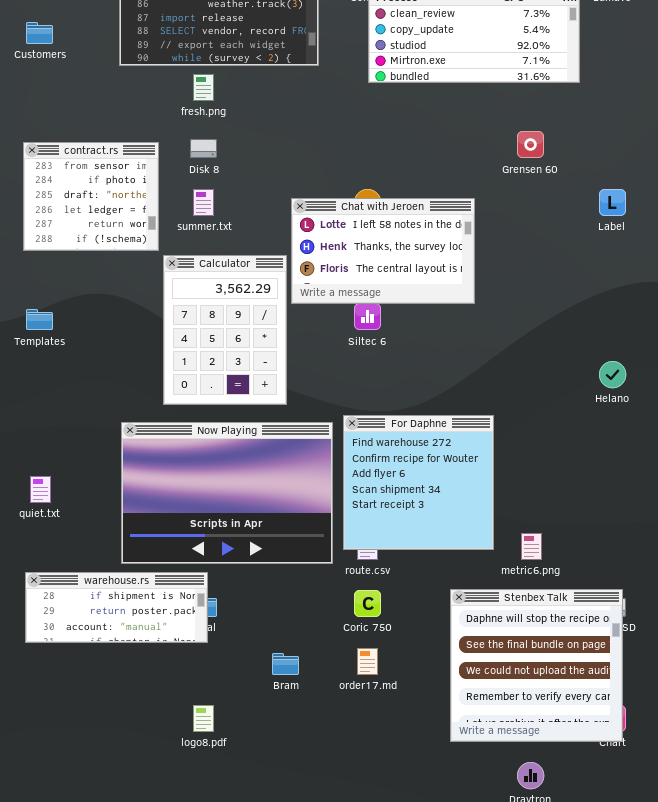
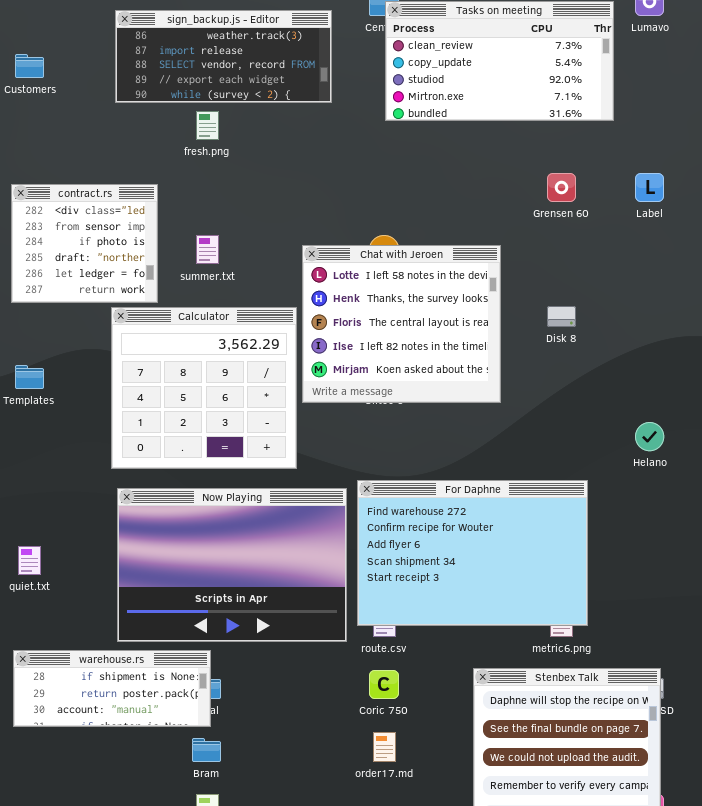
Disk 8: [190,139,217,158] -> [547,306,576,327], moved
contract.rs: [23,142,159,251] -> [11,184,158,303], scrolled up 1 row
Label: [599,189,626,216] -> [635,173,664,202], moved
Chat with Jeroen: [291,198,475,304] -> [302,245,501,403], resized
Calculator: [163,255,287,405] -> [111,307,297,469], resized
For Daphne: [343,415,494,550] -> [357,480,588,626], resized
Bram: [272,653,299,675] -> [192,738,221,762], moved

